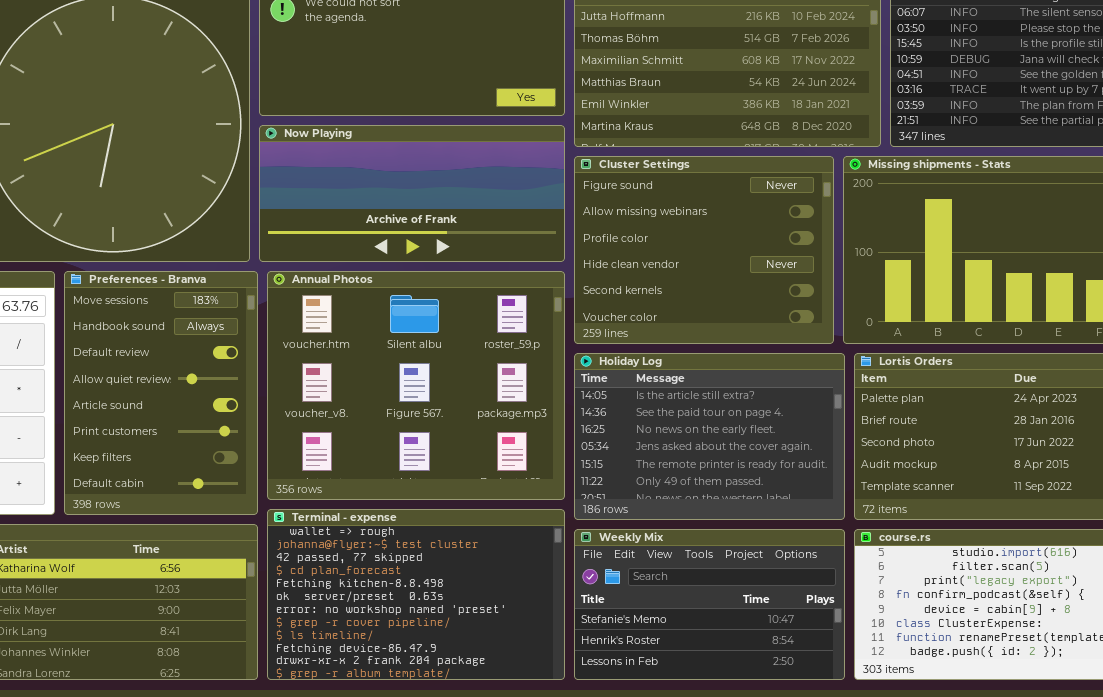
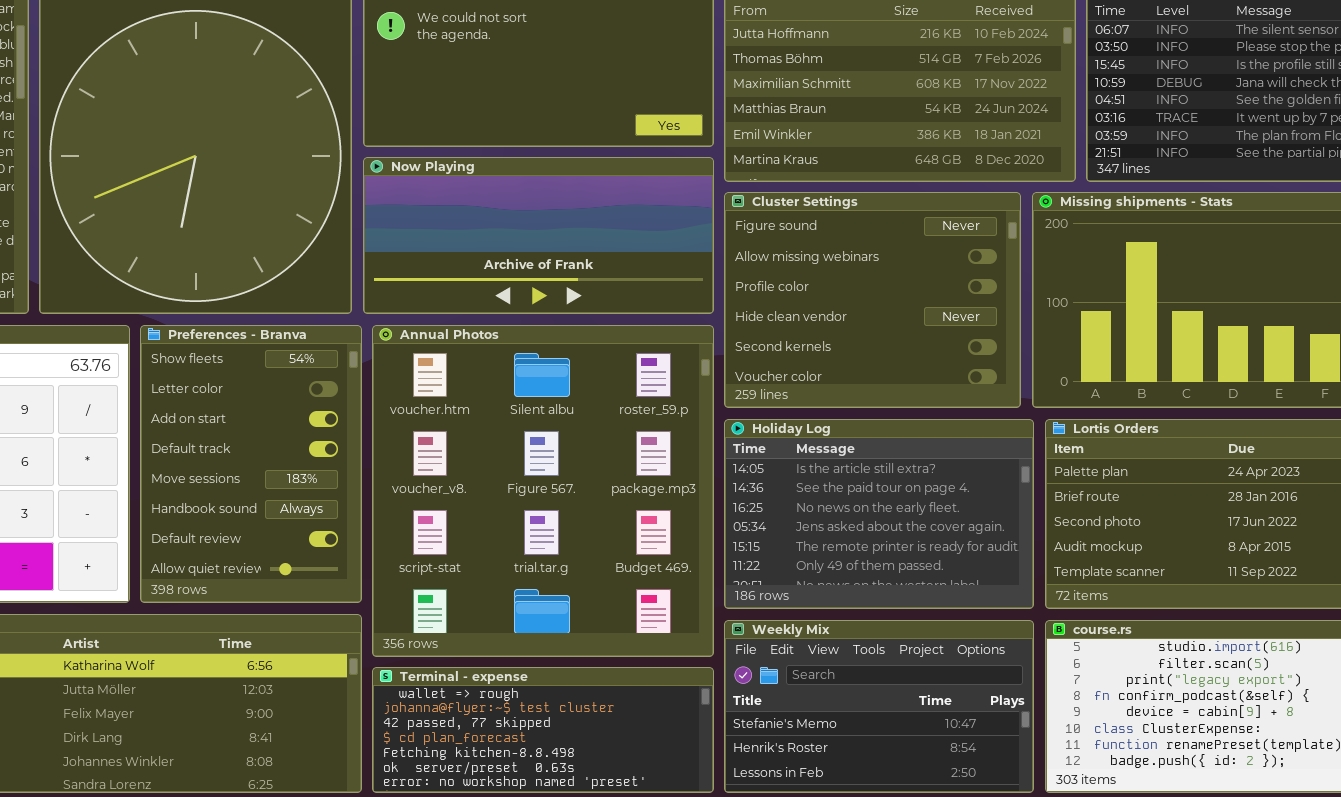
Preferences - Branva: [64,271,258,515] -> [140,325,362,603], scrolled up 4 rows
Annual Photos: [267,271,565,500] -> [372,325,714,657], resized
Terminal - expense: [267,509,565,680] -> [372,667,714,793], resized

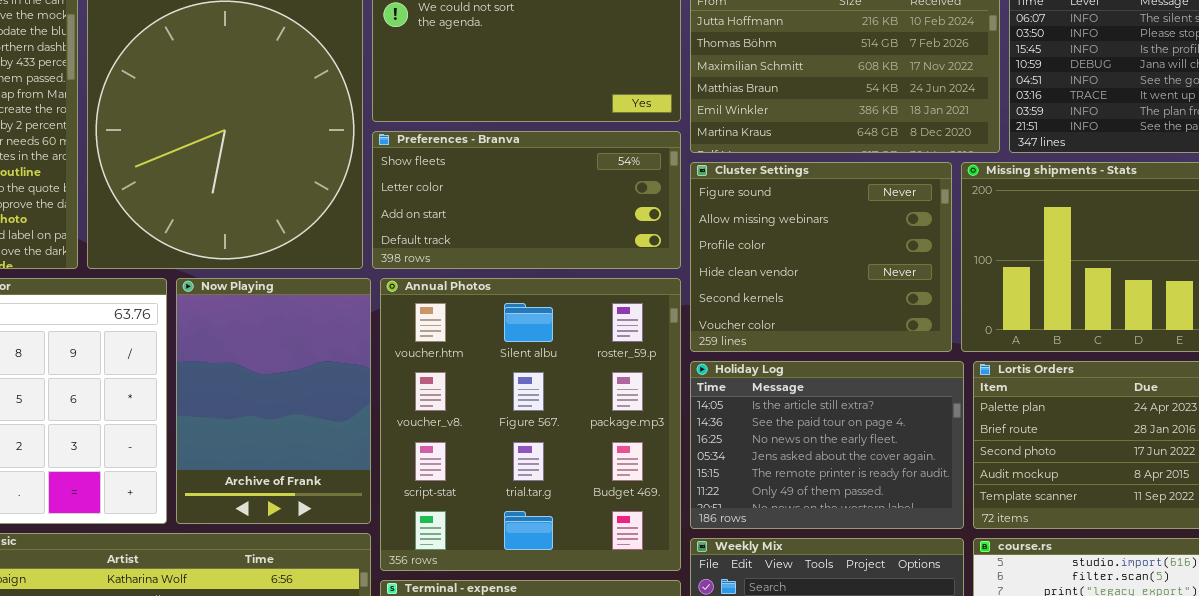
Now Playing: [363,157,714,314] -> [176,278,371,524], moved, resized
Preferences - Branva: [140,325,362,603] -> [372,131,681,269], moved, resized

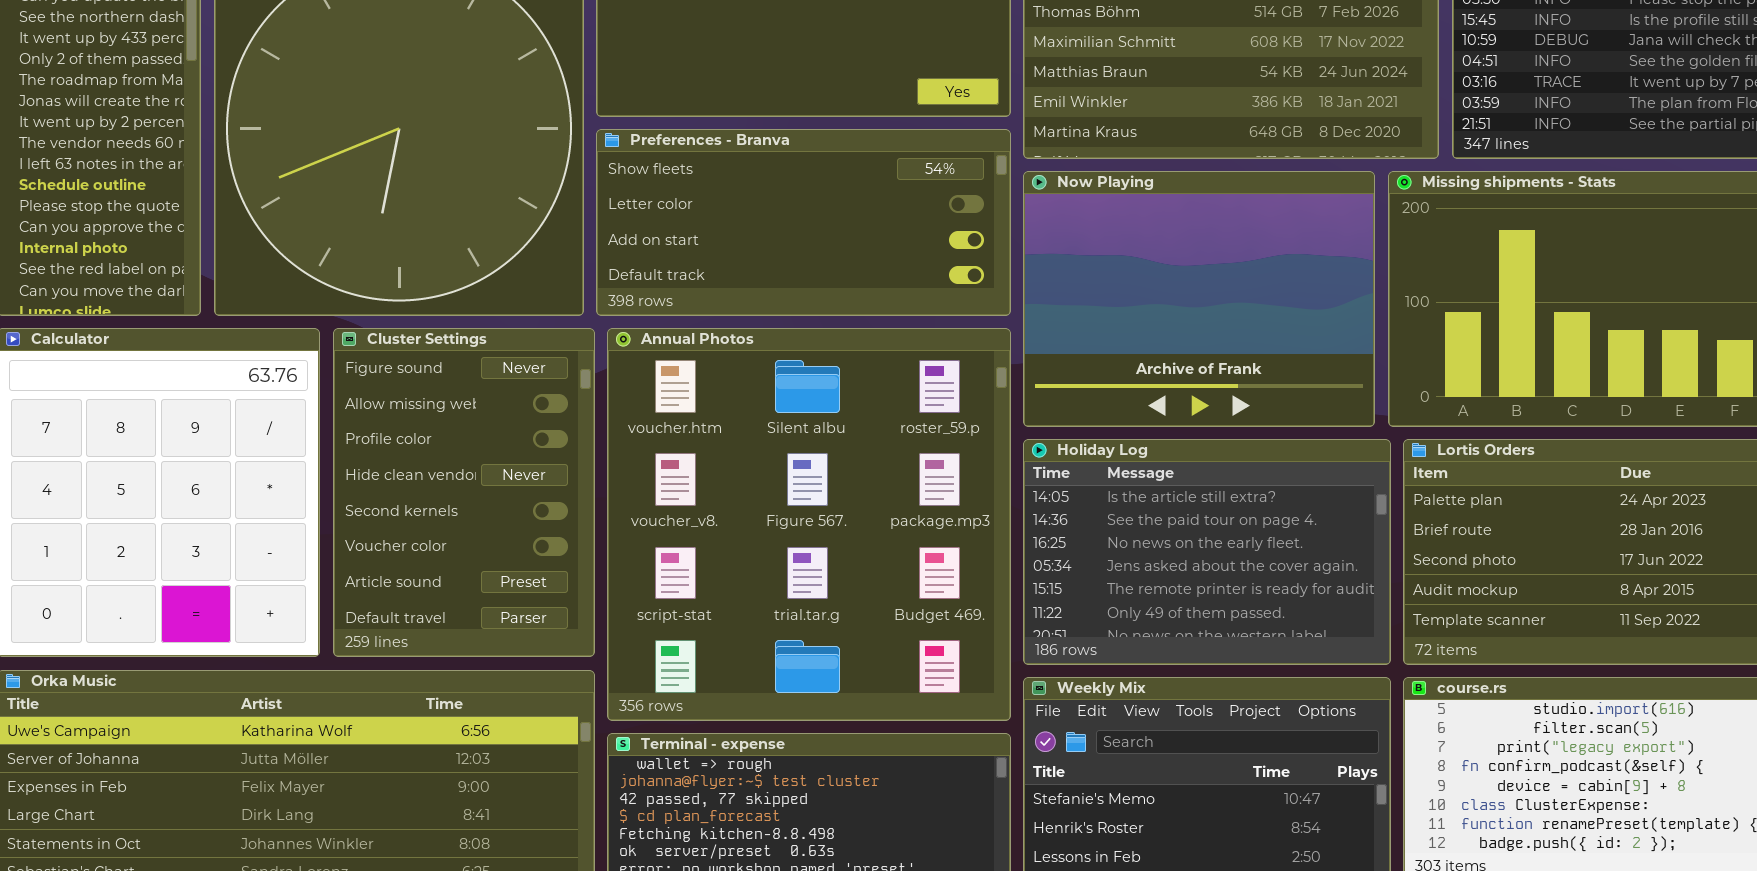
Cluster Settings: [690,162,952,352] -> [333,328,595,657], moved, resized
Now Playing: [176,278,371,524] -> [1023,171,1375,427], moved, resized

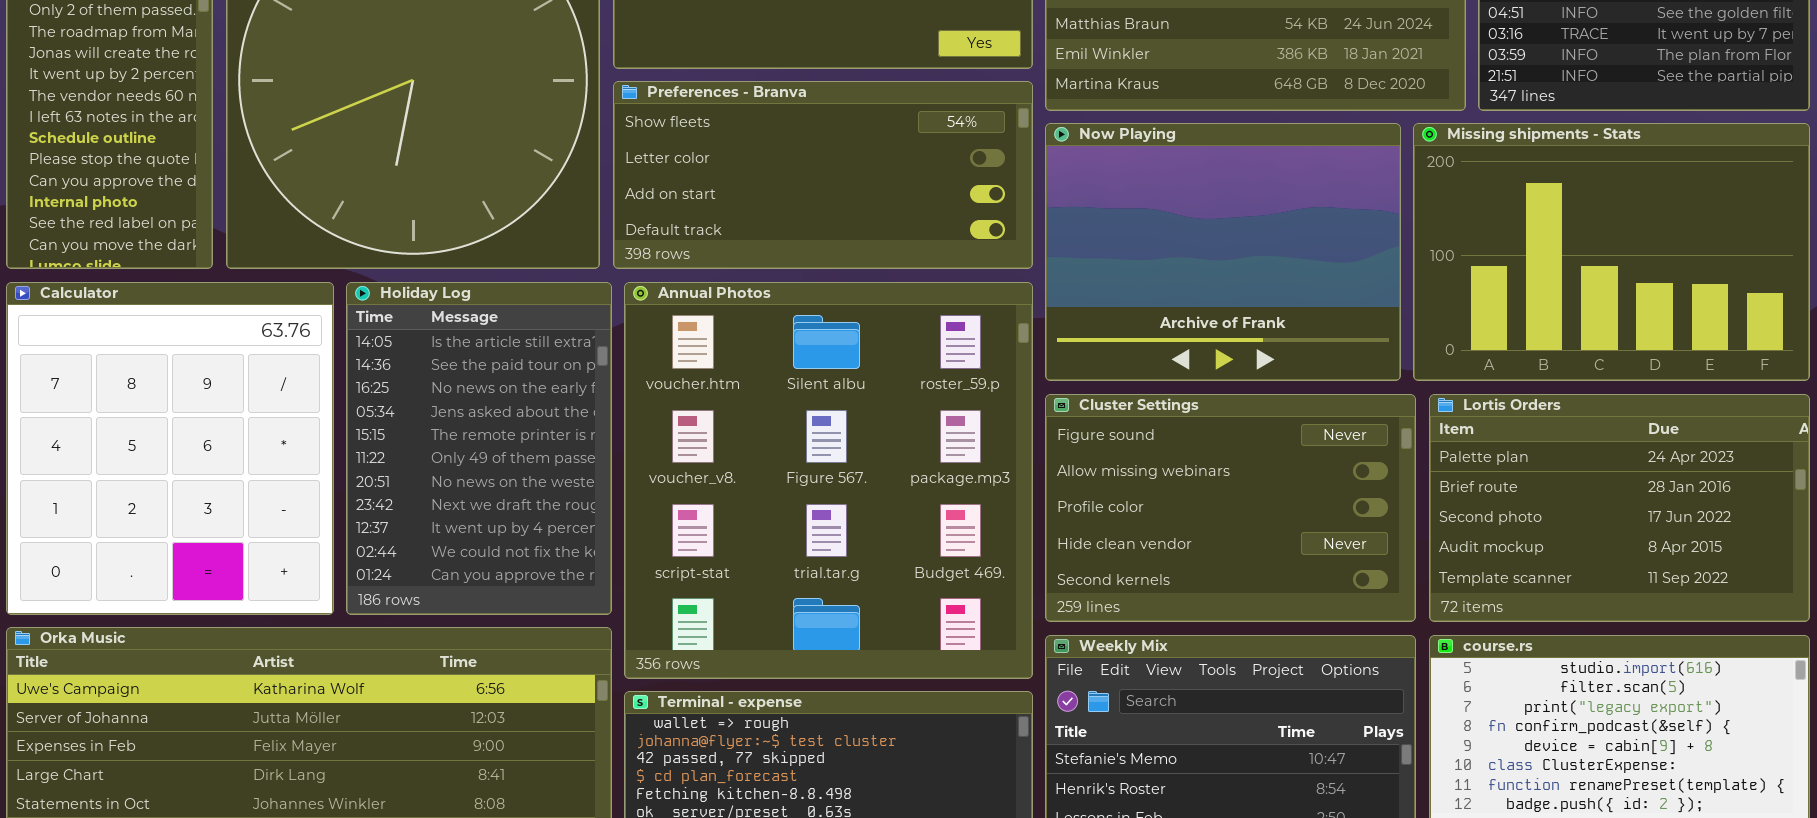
Cluster Settings: [333,328,595,657] -> [1045,394,1416,622], moved, resized
Holiday Log: [1023,439,1391,665] -> [346,282,612,615], moved, resized

